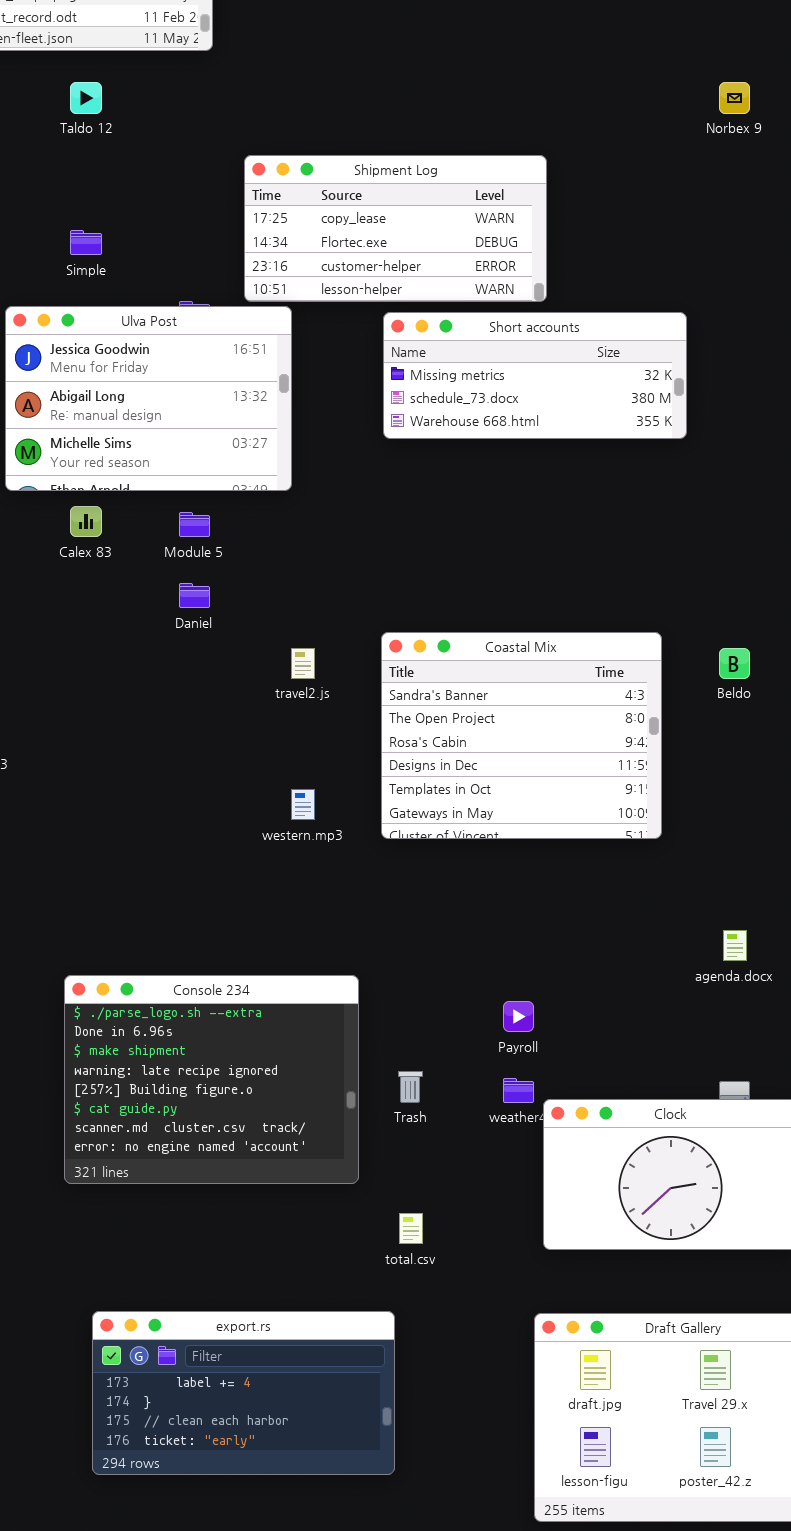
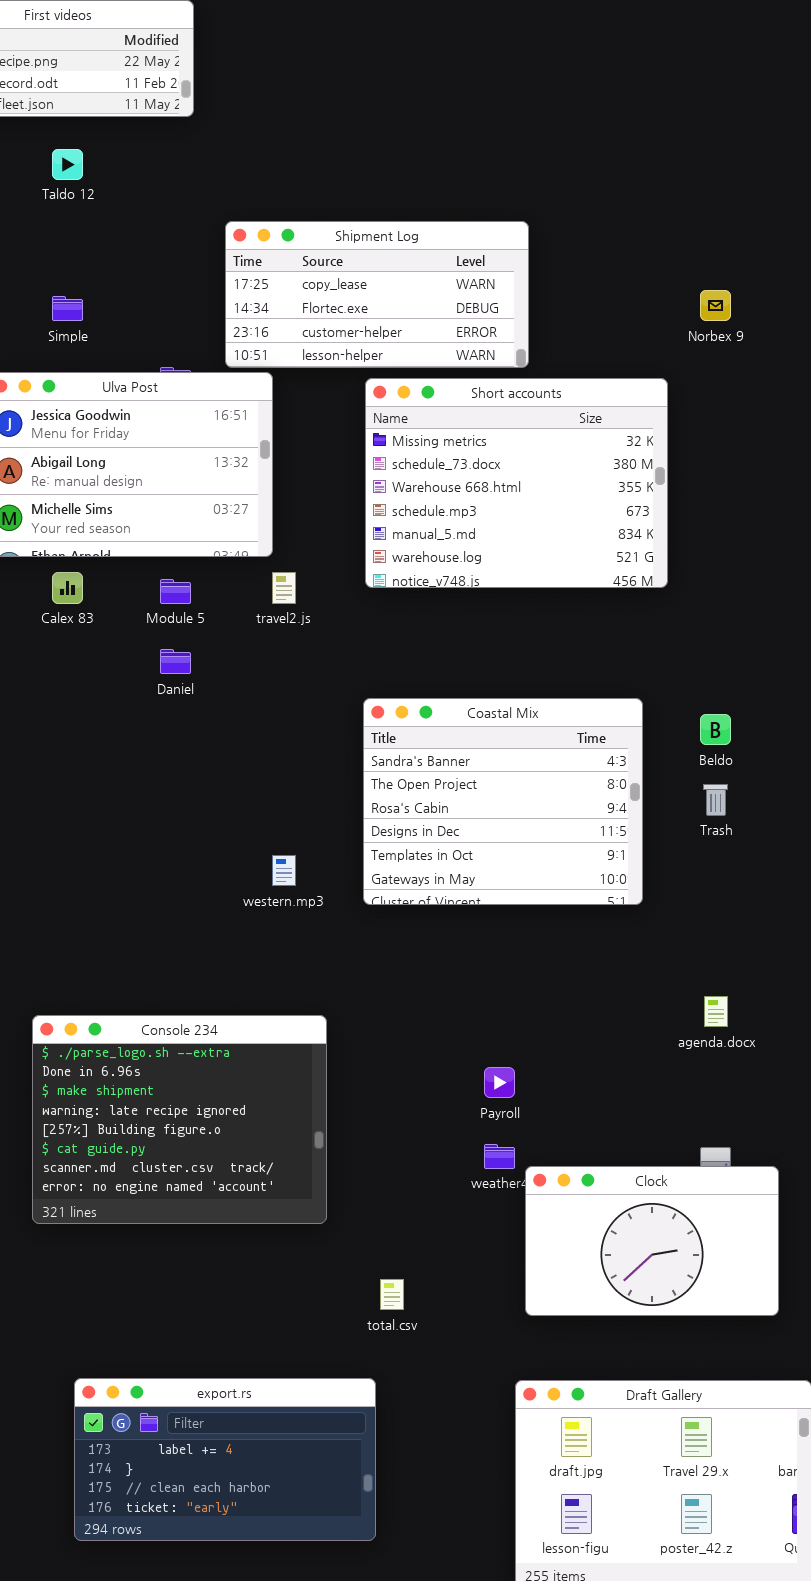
Norbex 9: [719,82,750,114] -> [700,290,731,321], moved
Short accounts: [383,312,687,439] -> [365,378,668,588], resized
travel2.js: [291,648,315,679] -> [272,572,296,604], moved
Console 234: [64,975,359,1184] -> [32,1015,327,1224], moved
Trash: [398,1071,423,1103] -> [703,784,728,816], moved

